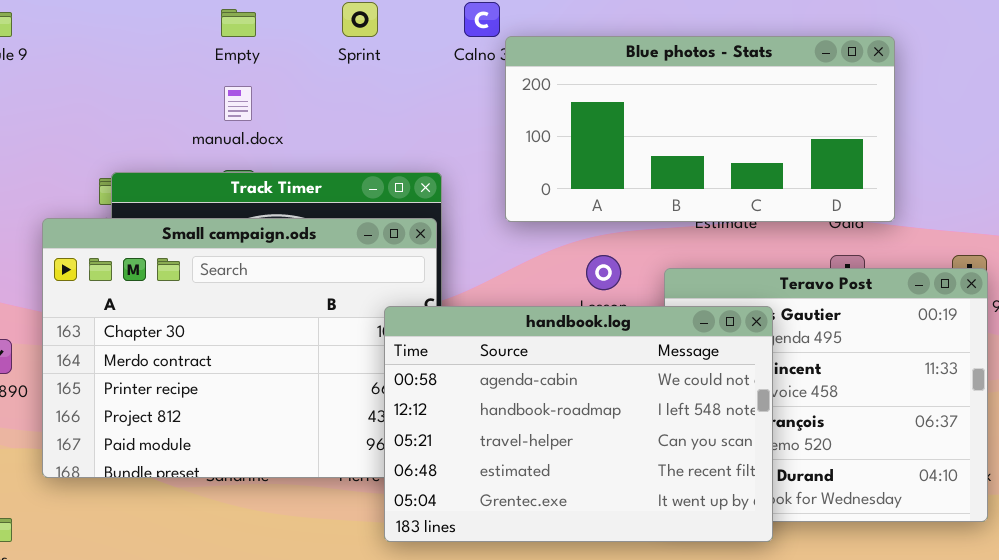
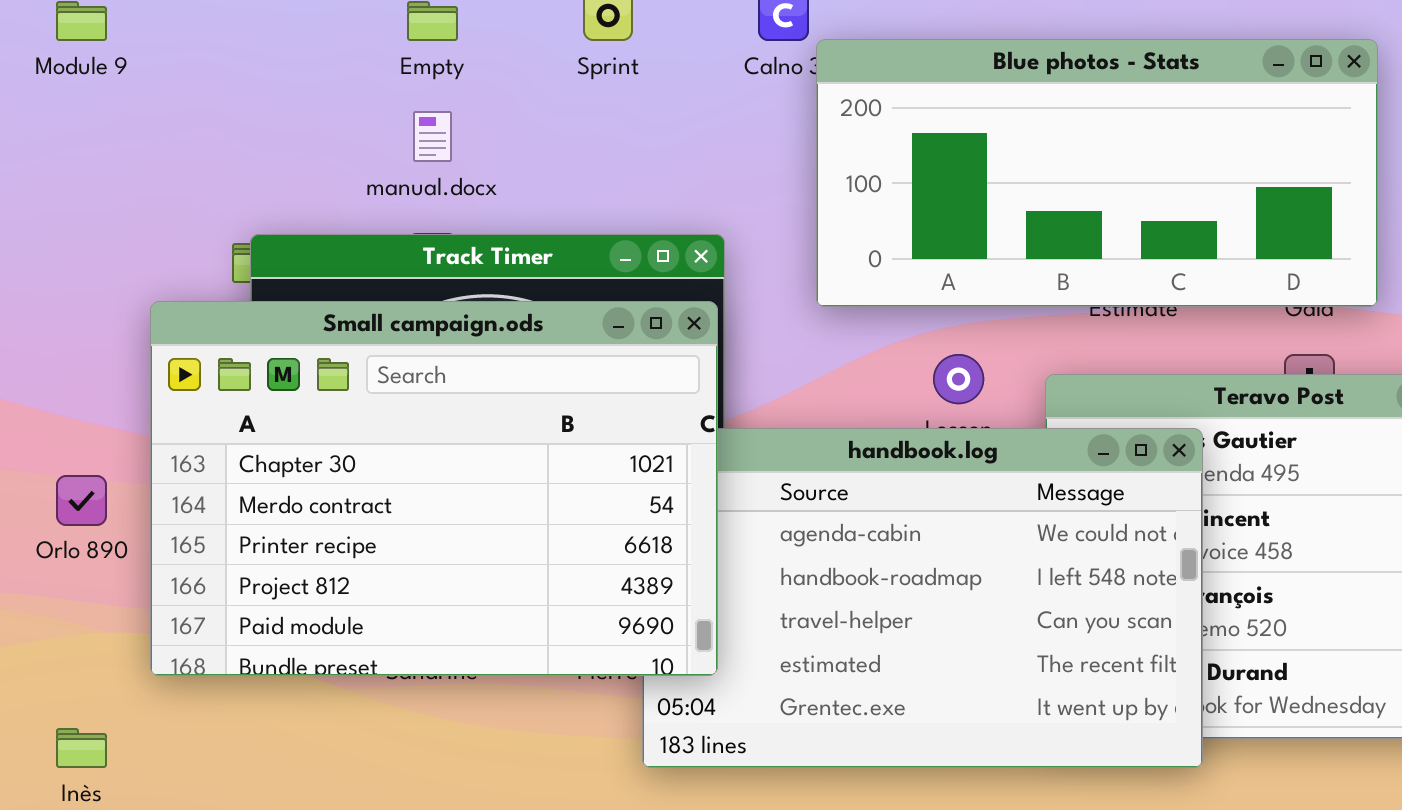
Small campaign.ods: [42,218,437,478] -> [150,301,718,676], raised

